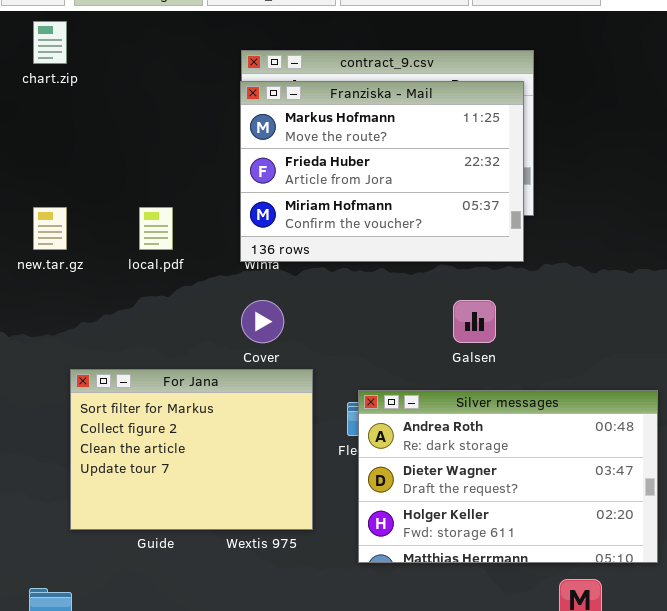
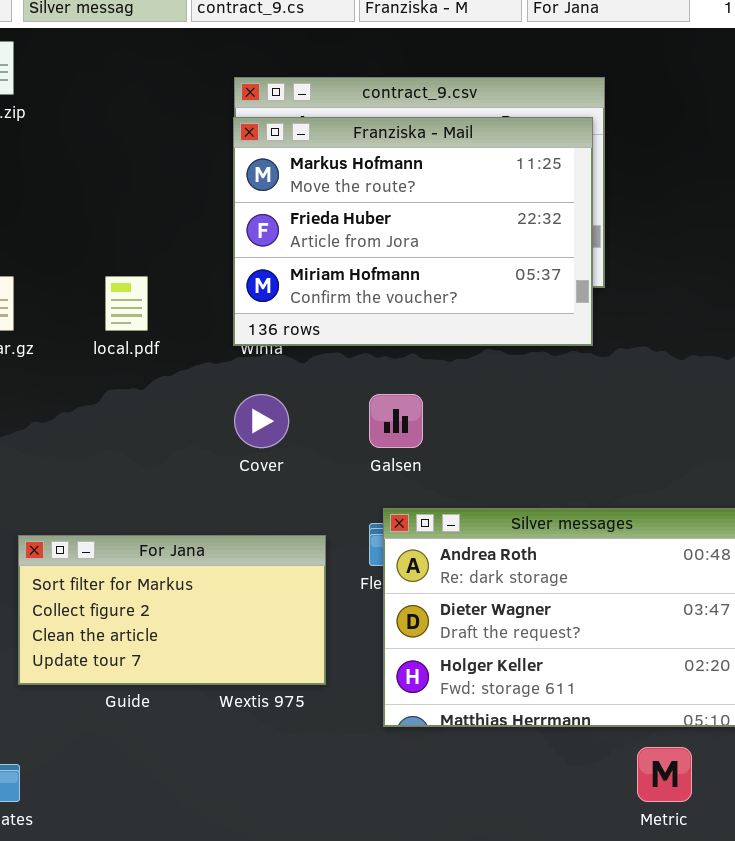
Galsen: [453,300,496,343] -> [369,394,423,448], moved
For Jana: [70,369,313,530] -> [18,535,326,685], resized

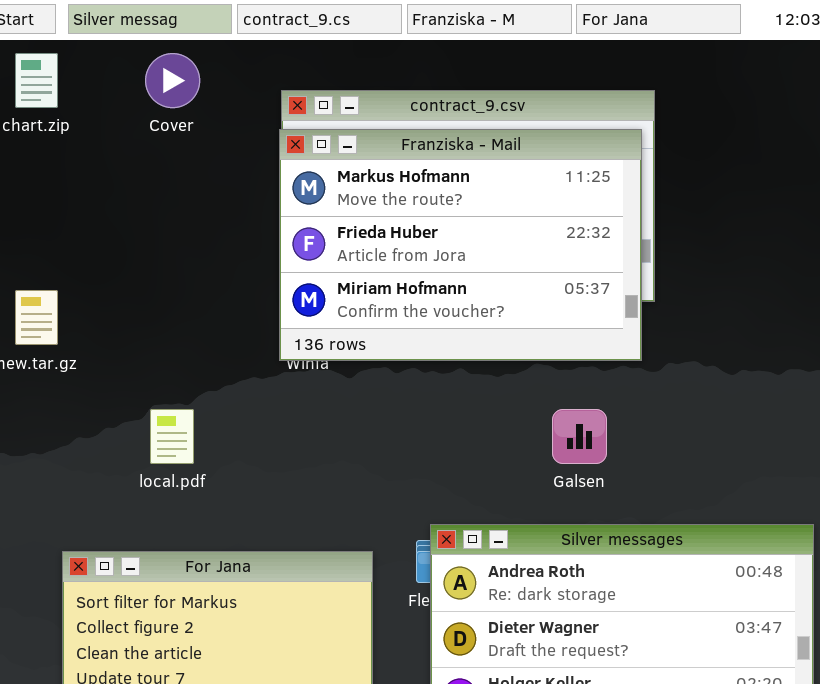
local.pdf: [105,276,148,331] -> [150,409,194,464], moved
Cover: [234,394,289,448] -> [145,53,200,108], moved
Galsen: [369,394,423,448] -> [552,409,607,464], moved

